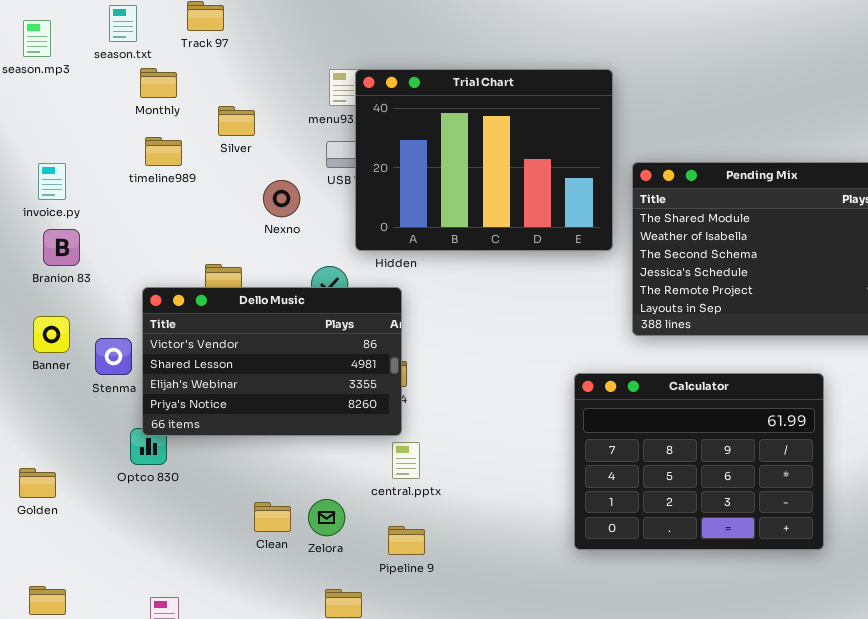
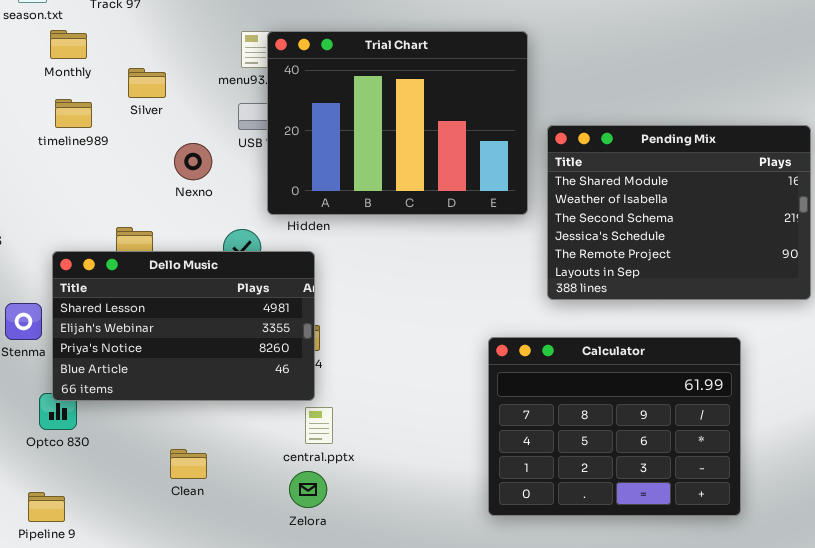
Dello Music: [142,287,402,436] -> [52,251,315,401], scrolled down 1 row
Zelora: [308,499,345,536] -> [289,471,327,508], moved
Clean: [254,502,291,532] -> [170,449,207,479], moved
Pipeline 9: [388,526,425,555] -> [28,492,65,522], moved

